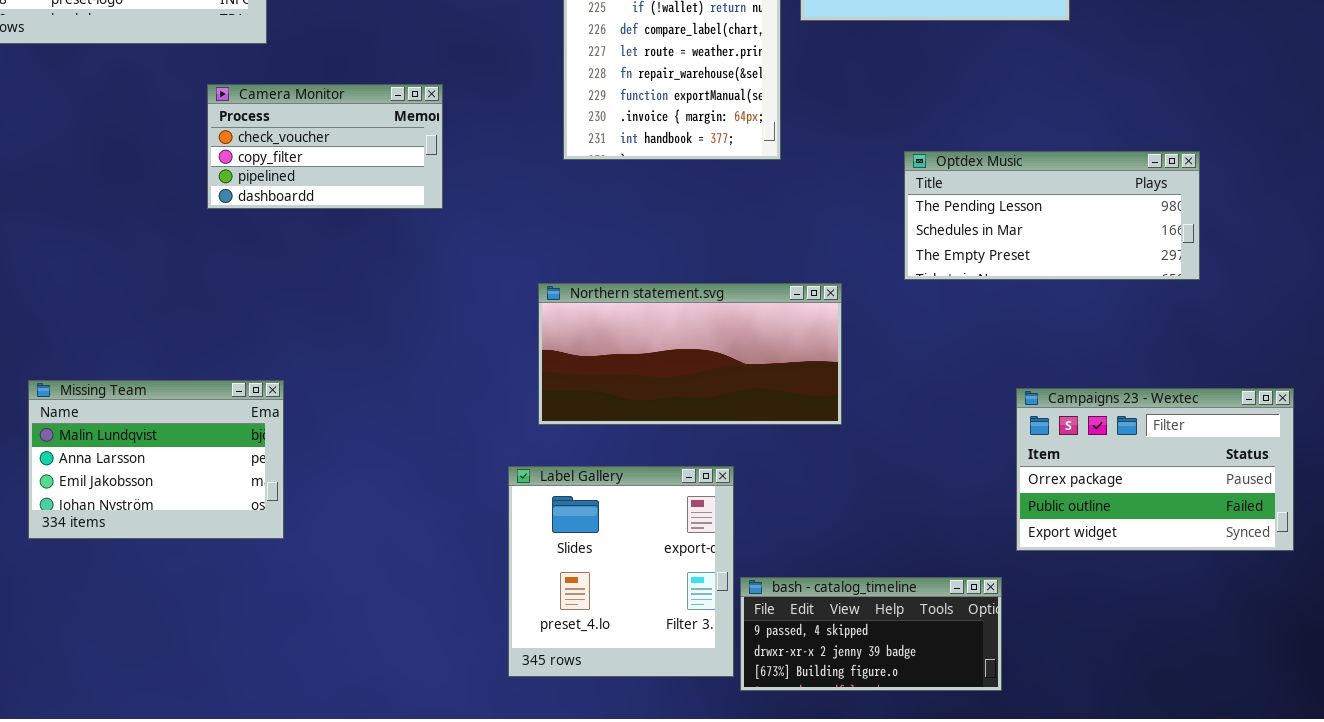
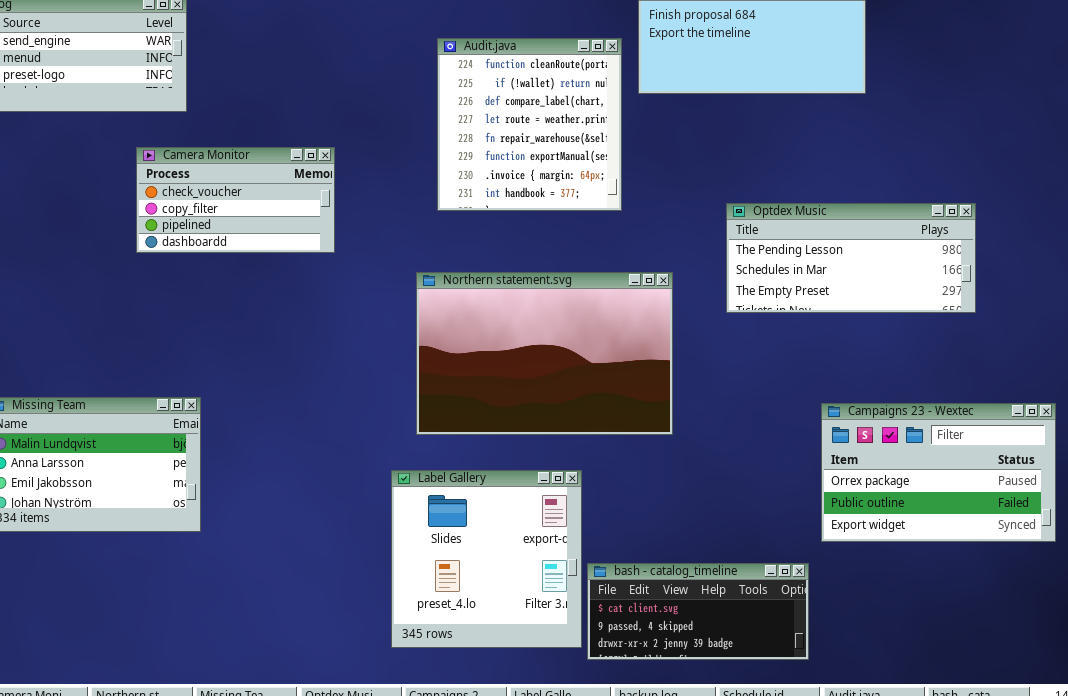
Northern statement.svg: [538,283,842,425] -> [416,272,673,435], resized
bash - catalog_timeline: [740,577,1002,691] -> [587,563,809,660], scrolled up 1 row

